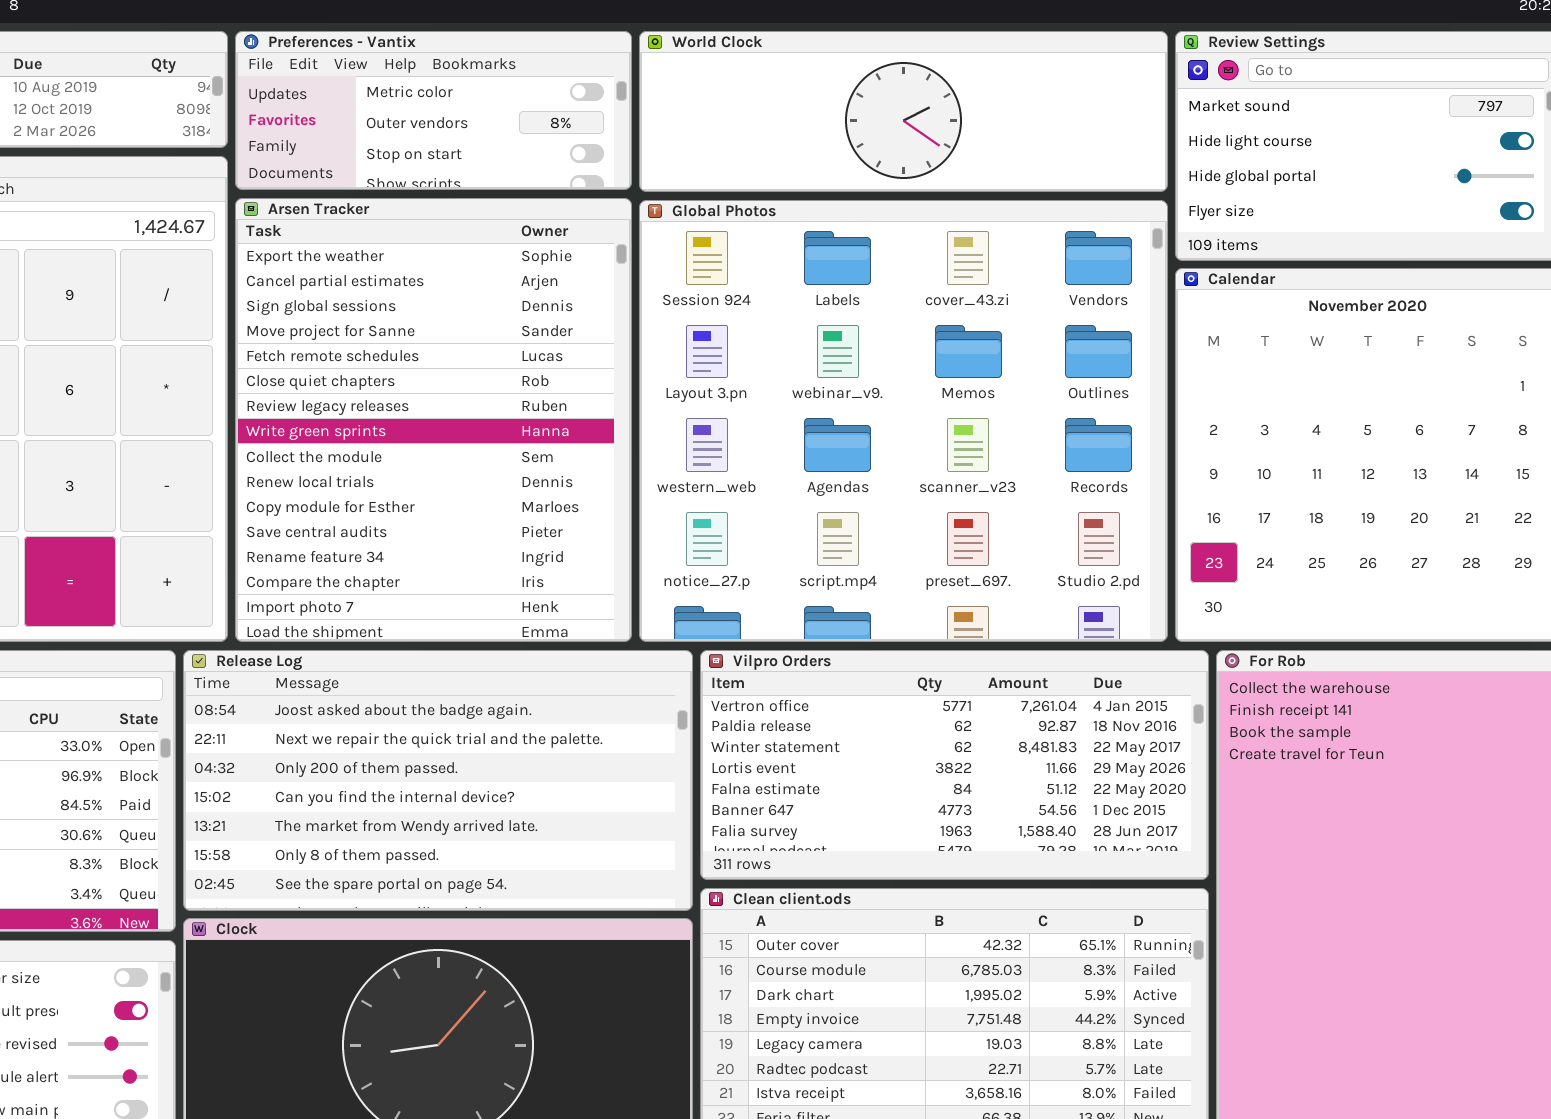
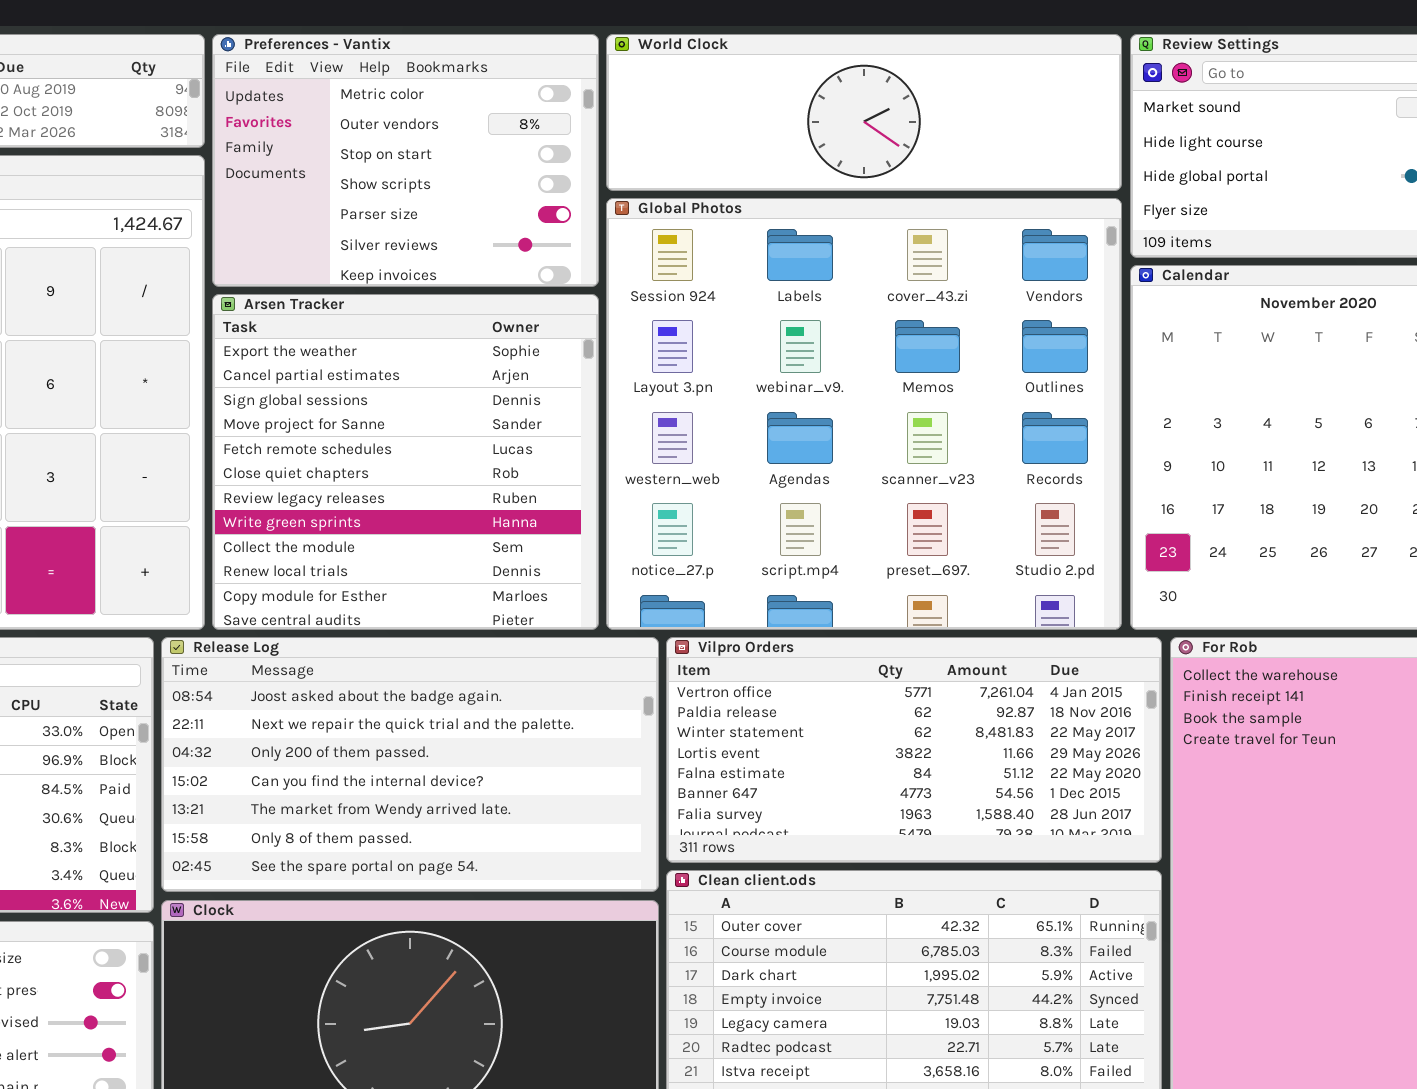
Preferences - Vantix: [235,31,632,190] -> [212,34,599,287], resized
Arsen Tracker: [235,198,632,642] -> [212,294,599,630], resized

